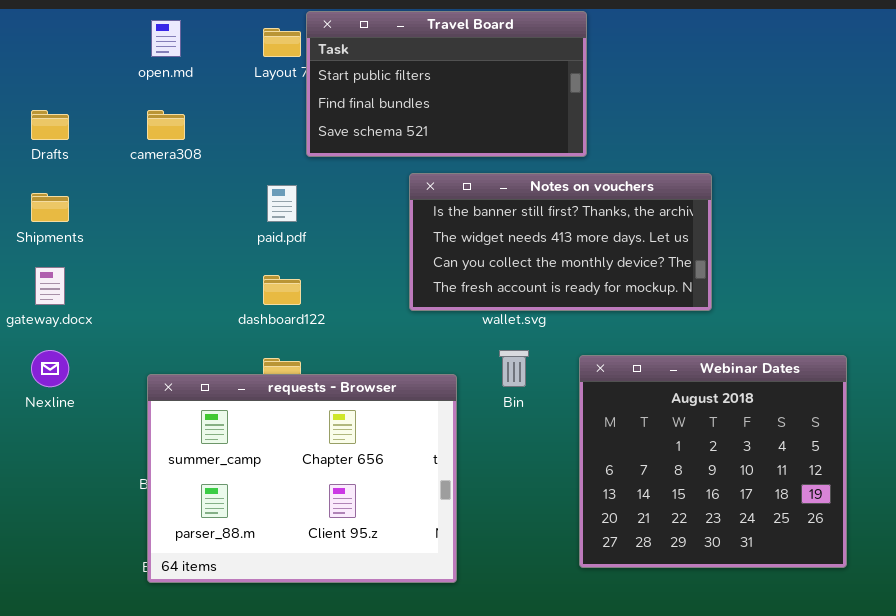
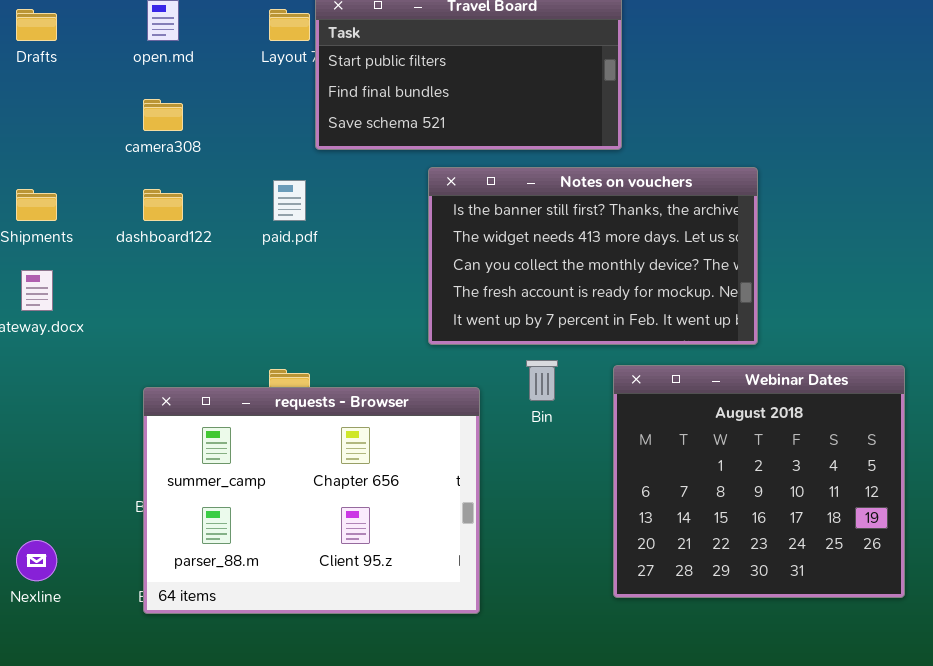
Drafts: [31,110,69,140] -> [16,9,57,41], moved
Notes on vouchers: [409,173,712,311] -> [428,167,758,345], resized
dashboard122: [263,275,301,305] -> [143,189,183,221], moved
Nexline: [31,350,69,387] -> [16,540,57,581], moved

